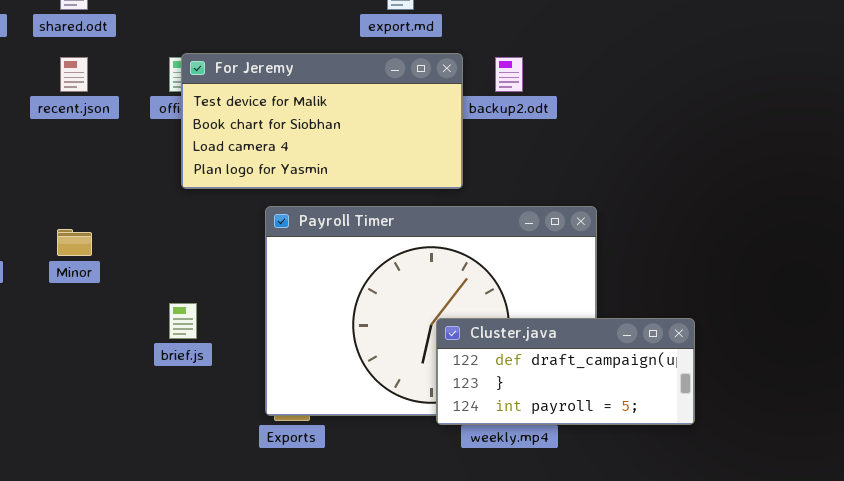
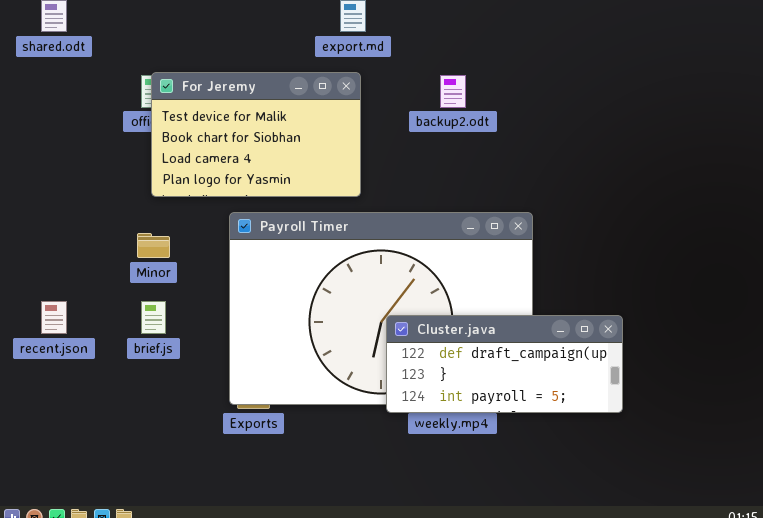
For Jeremy: [181,53,463,189] -> [151,72,361,197], resized
recent.json: [60,57,88,92] -> [41,301,67,334], moved
Minor: [57,229,92,256] -> [137,233,170,258], moved

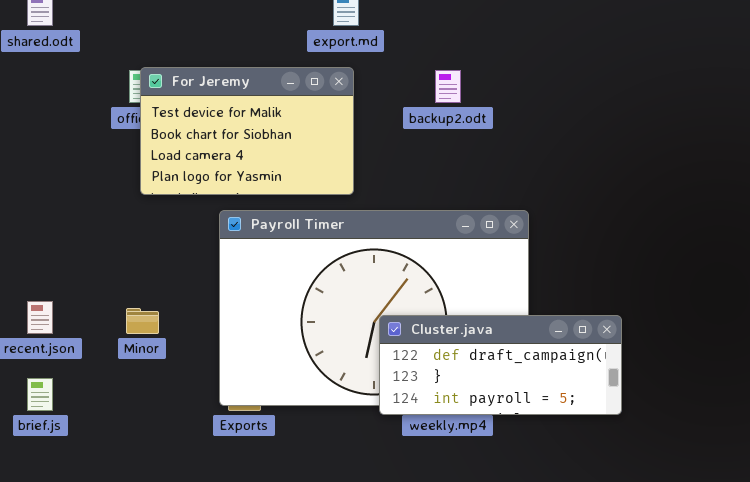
Minor: [137,233,170,258] -> [126,308,159,334], moved
brief.js: [141,301,166,334] -> [27,378,53,411], moved

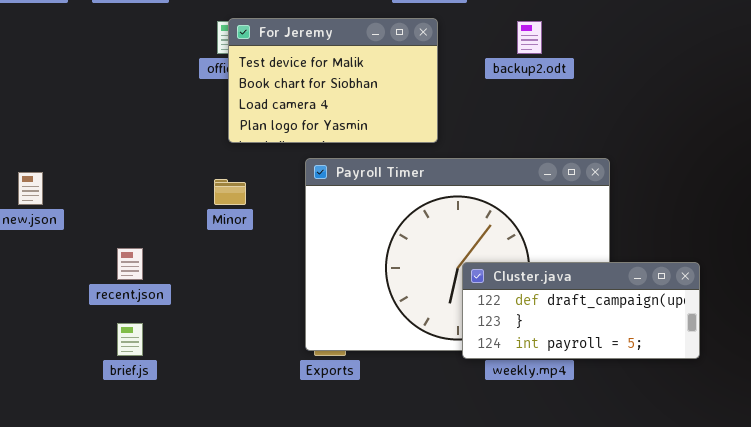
Minor: [126,308,159,334] -> [214,179,246,205], moved

